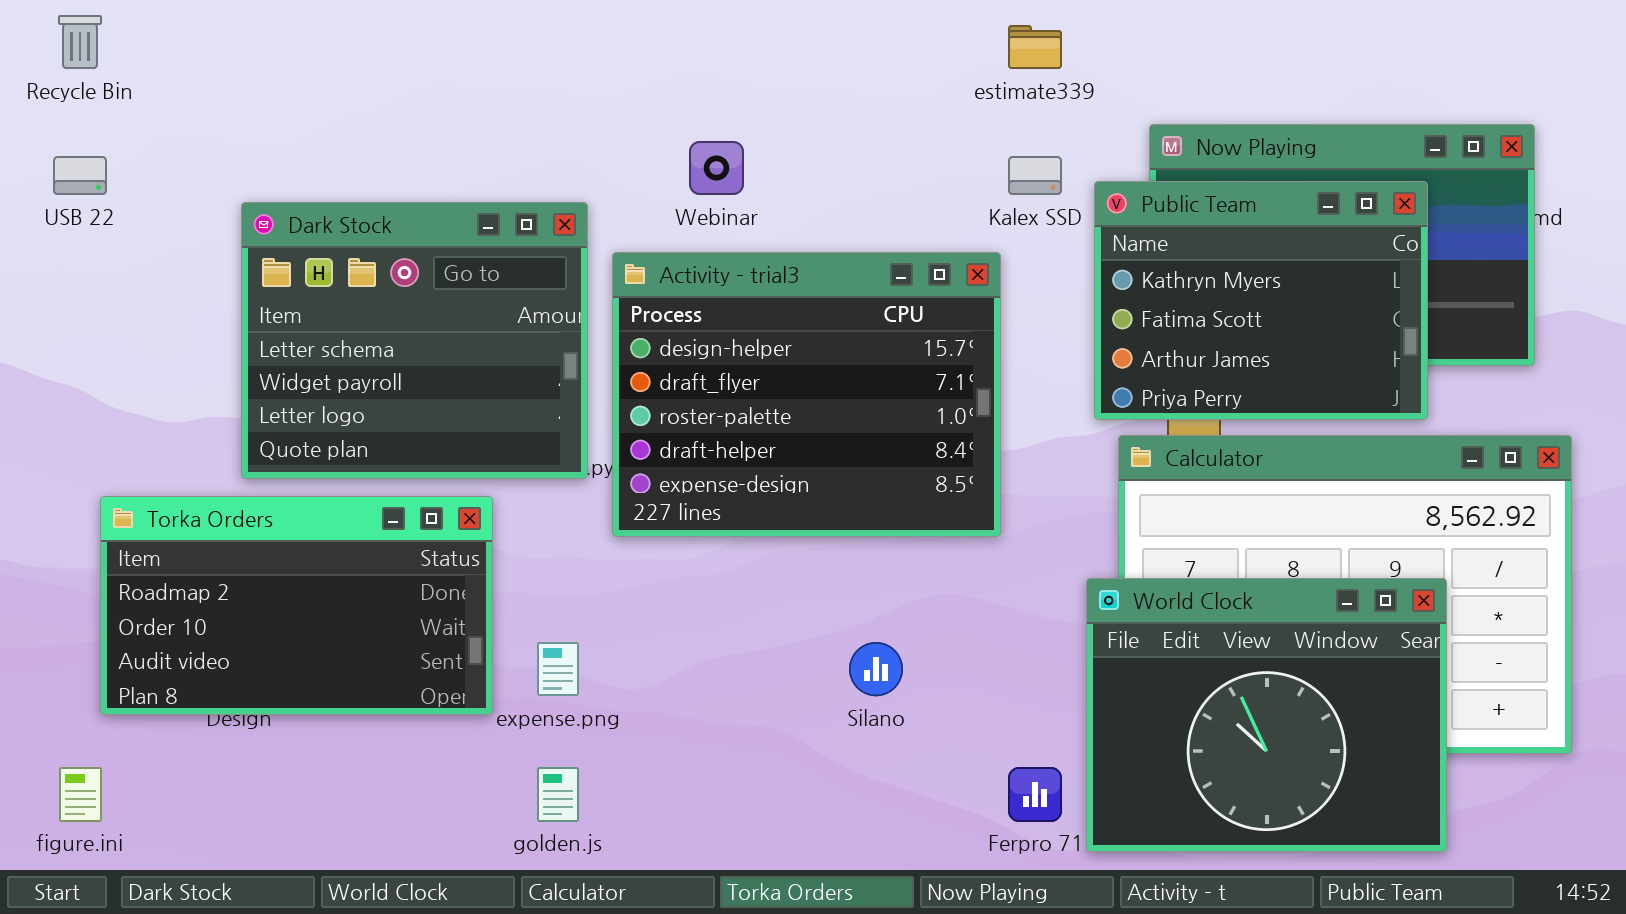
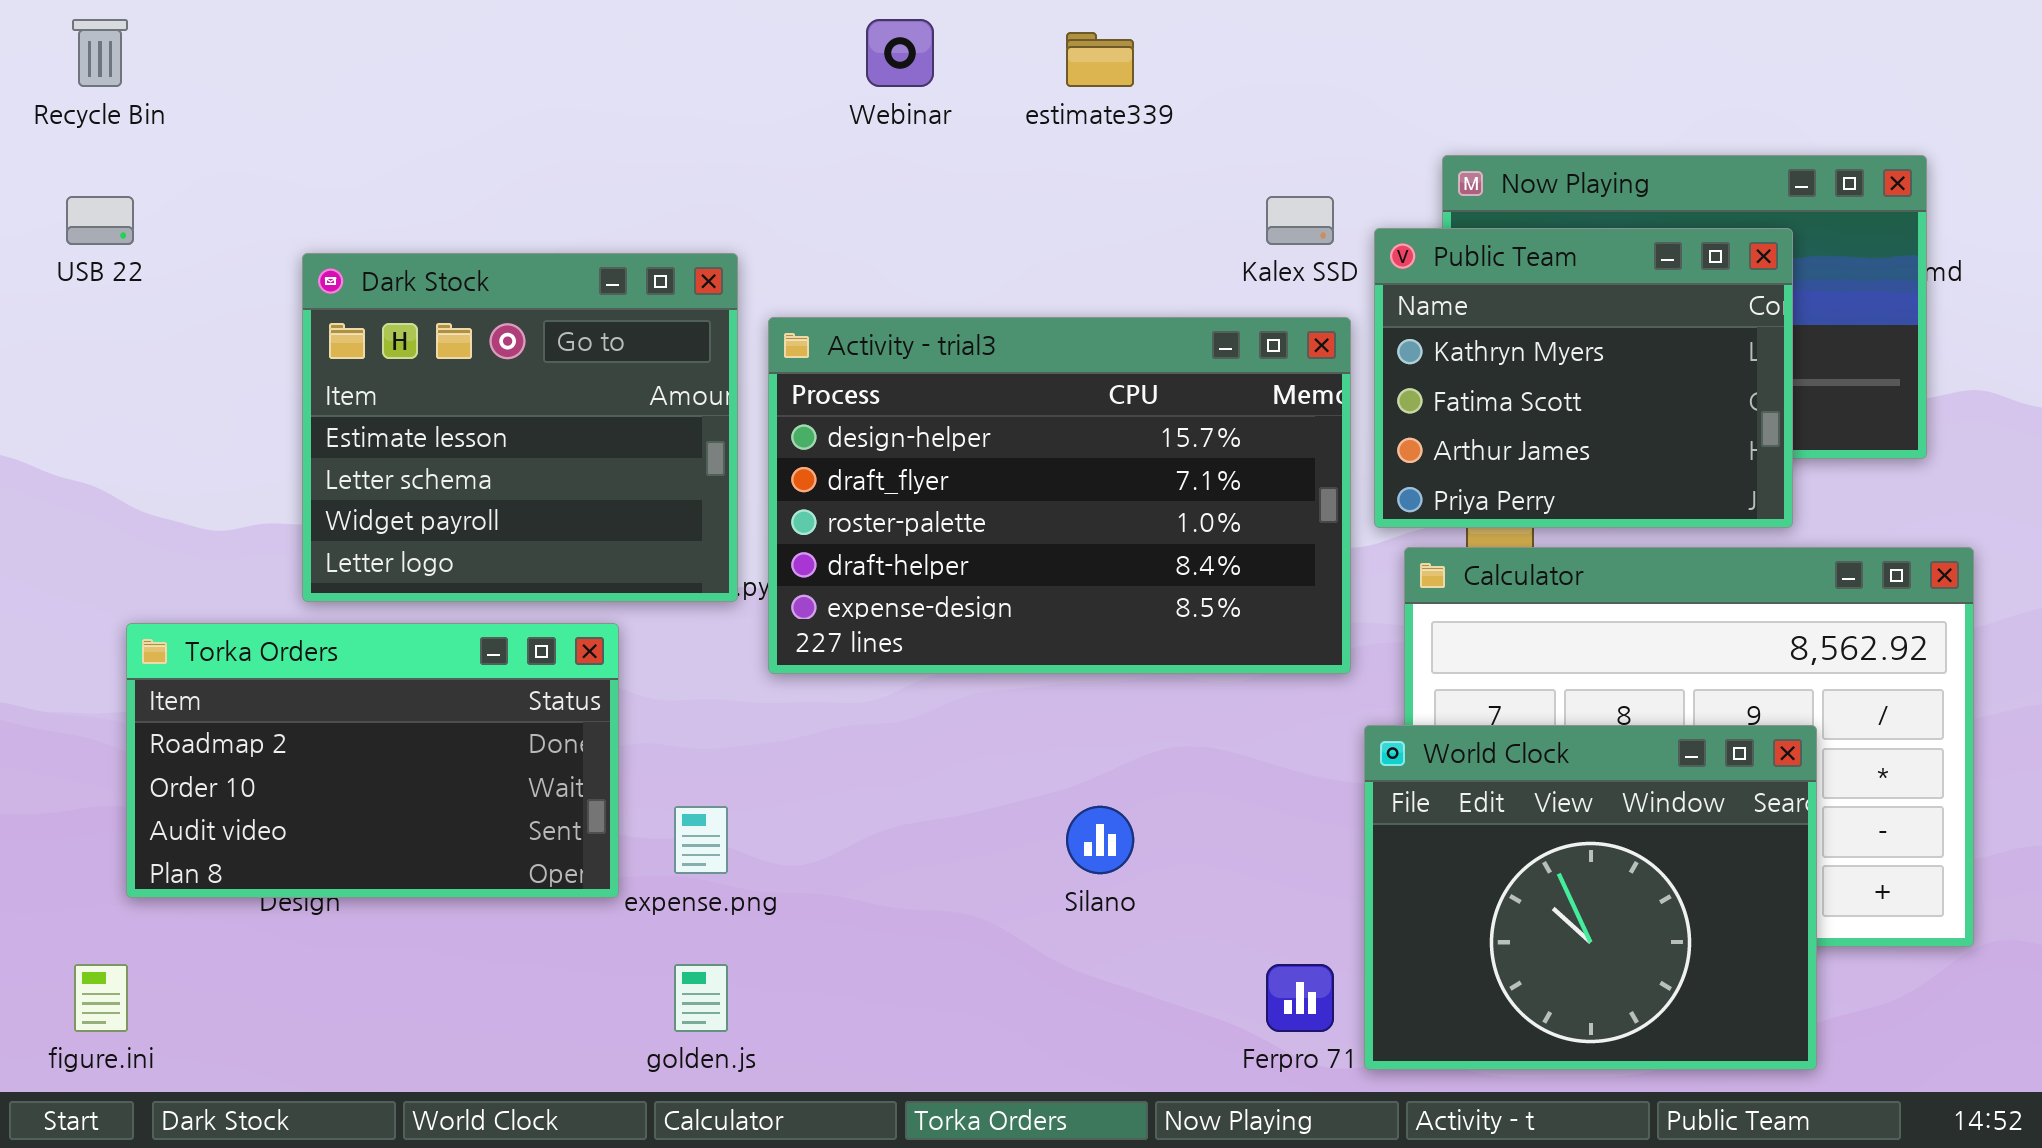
estimate339: [1008,25,1062,69] -> [1066,32,1134,87], moved
Webinar: [689,141,744,195] -> [866,19,934,87], moved
Dark Stock: [241,202,588,479] -> [302,253,738,602], scrolled up 1 row
Activity - trial3: [612,252,1001,537] -> [768,317,1351,674], resized

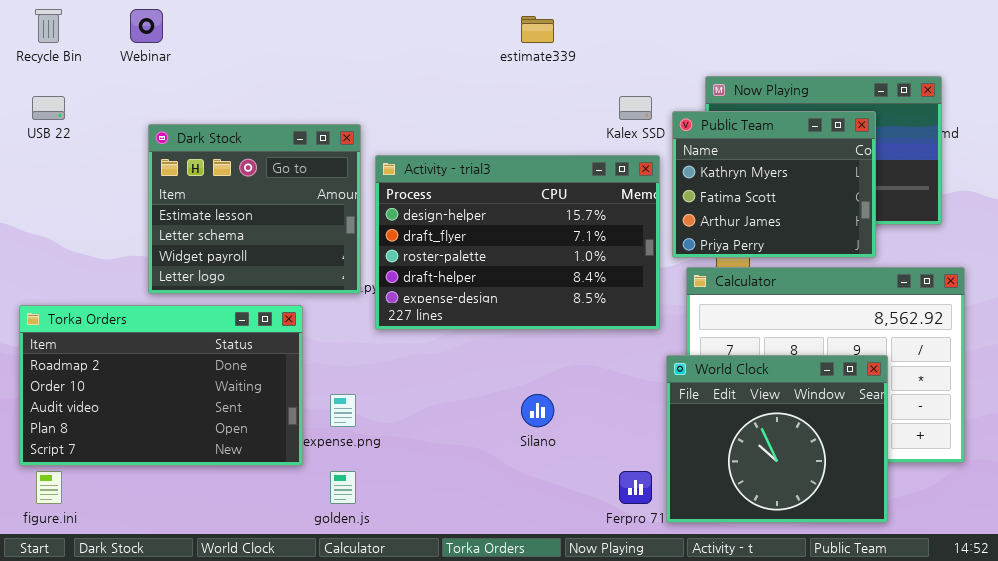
Webinar: [866,19,934,87] -> [130,9,163,43], moved
Torka Orders: [126,623,619,898] -> [19,305,303,466], resized

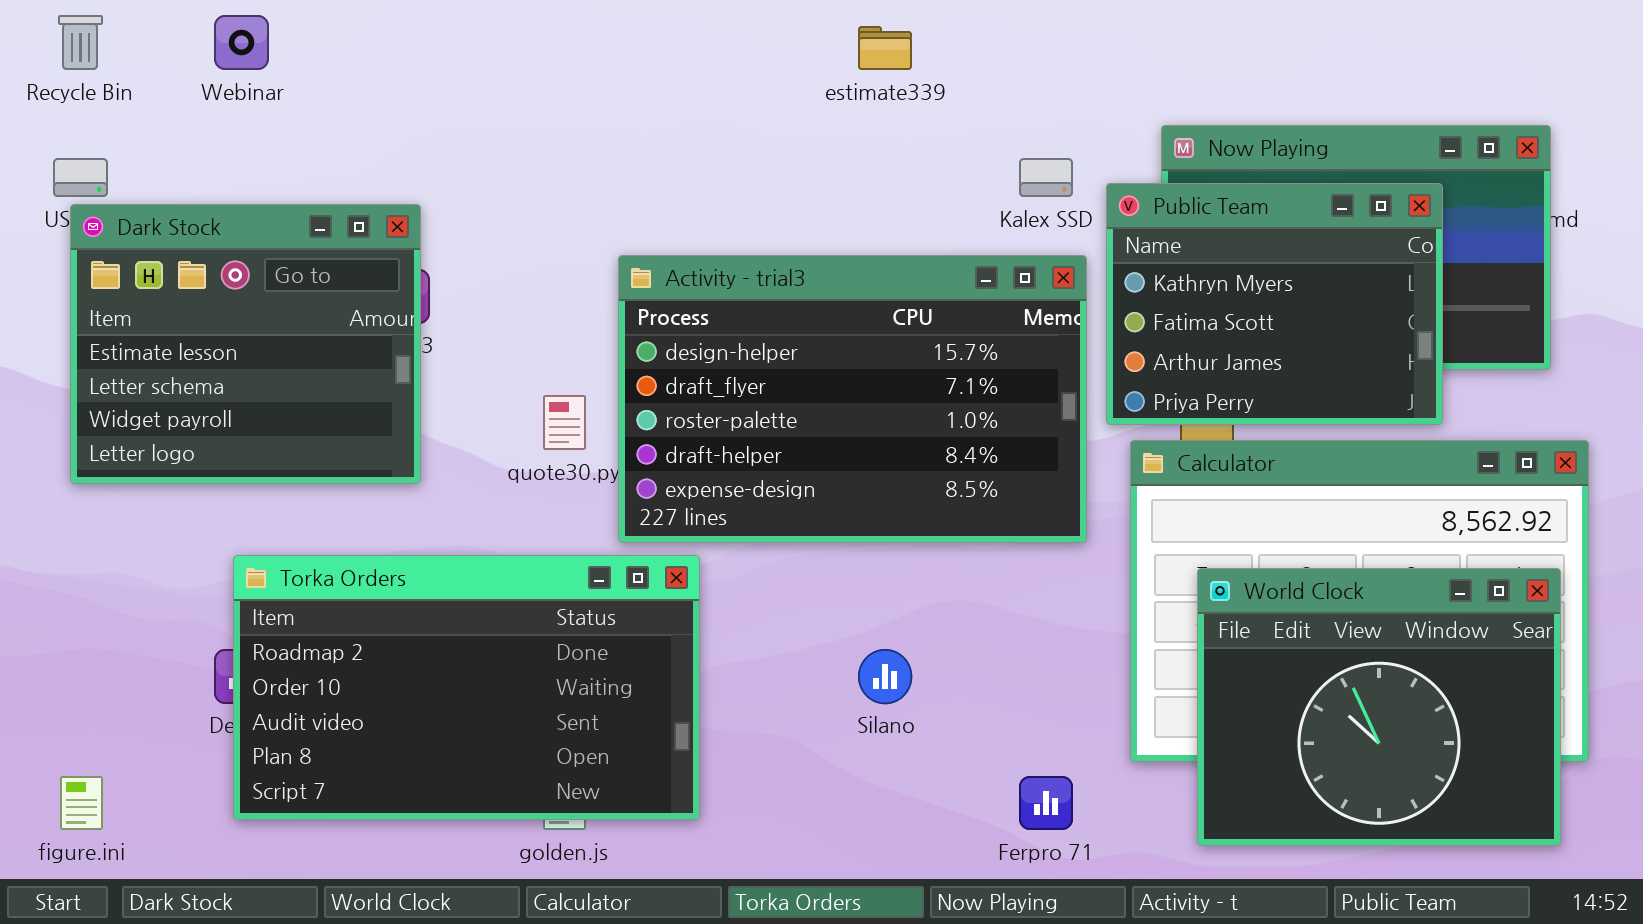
Dark Stock: [148,124,361,294] -> [70,204,421,484], moved
Torka Orders: [19,305,303,466] -> [233,555,700,820], moved
World Clock: [666,355,888,523] -> [1197,568,1561,846], moved

